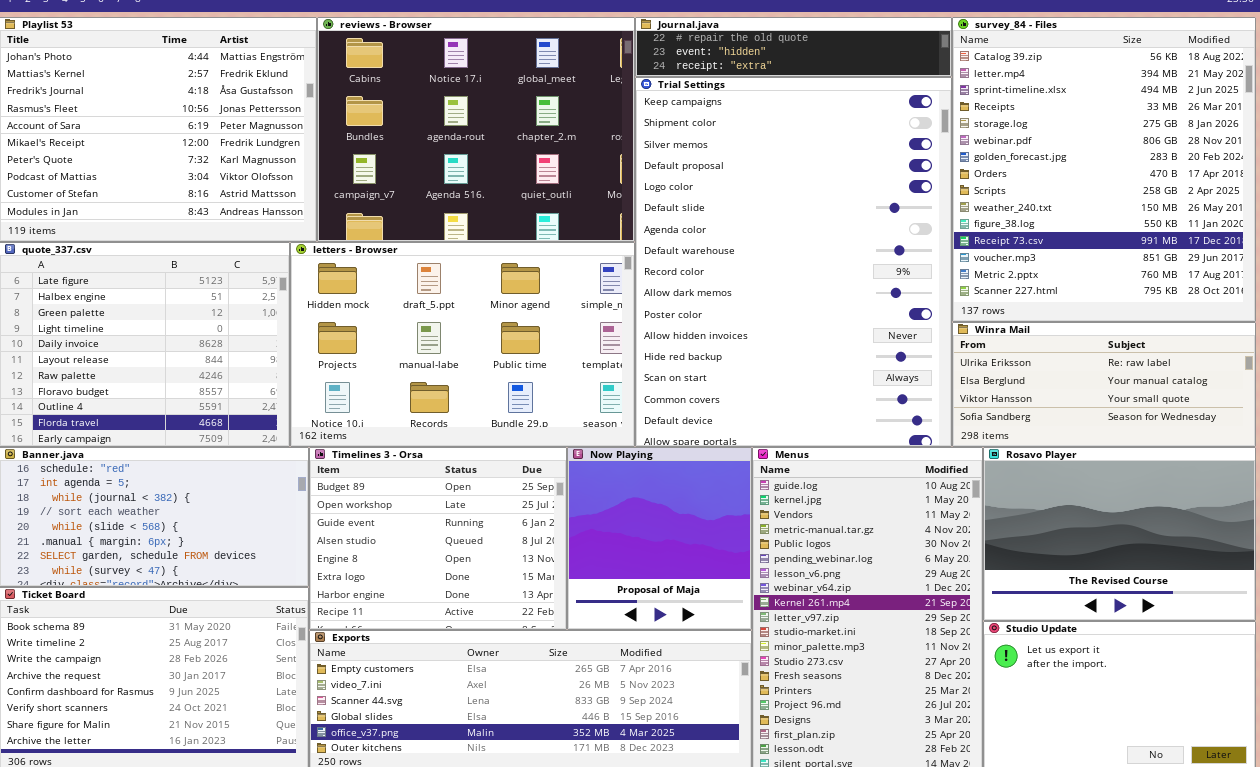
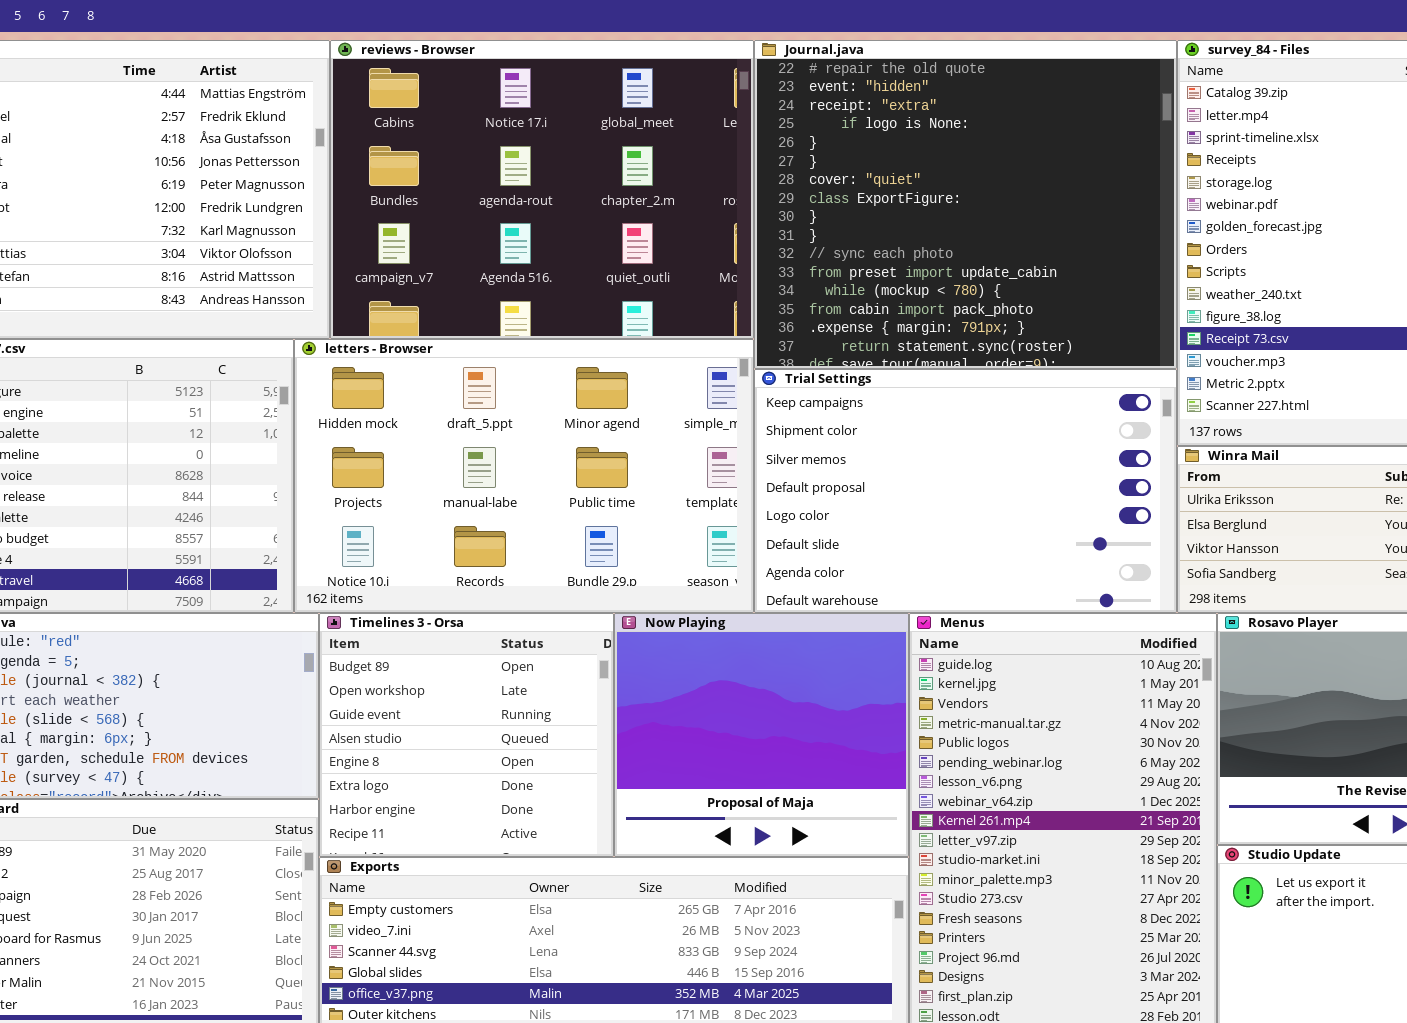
Journal.java: [635,17,952,77] -> [754,40,1177,369], resized
Trial Settings: [635,77,952,447] -> [754,369,1177,613], resized
Timelines 3 - Orsa: [309,447,567,630] -> [319,613,614,857], resized
Now Playing: [567,447,752,630] -> [614,613,909,857], resized

